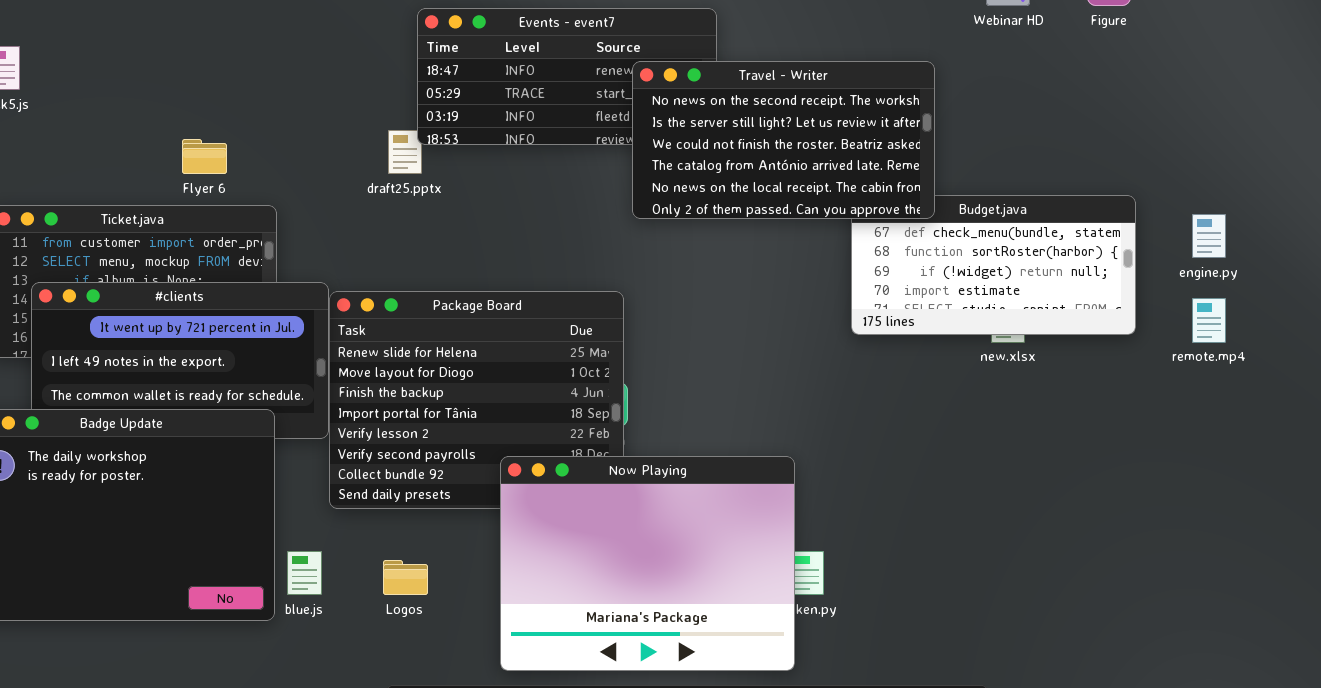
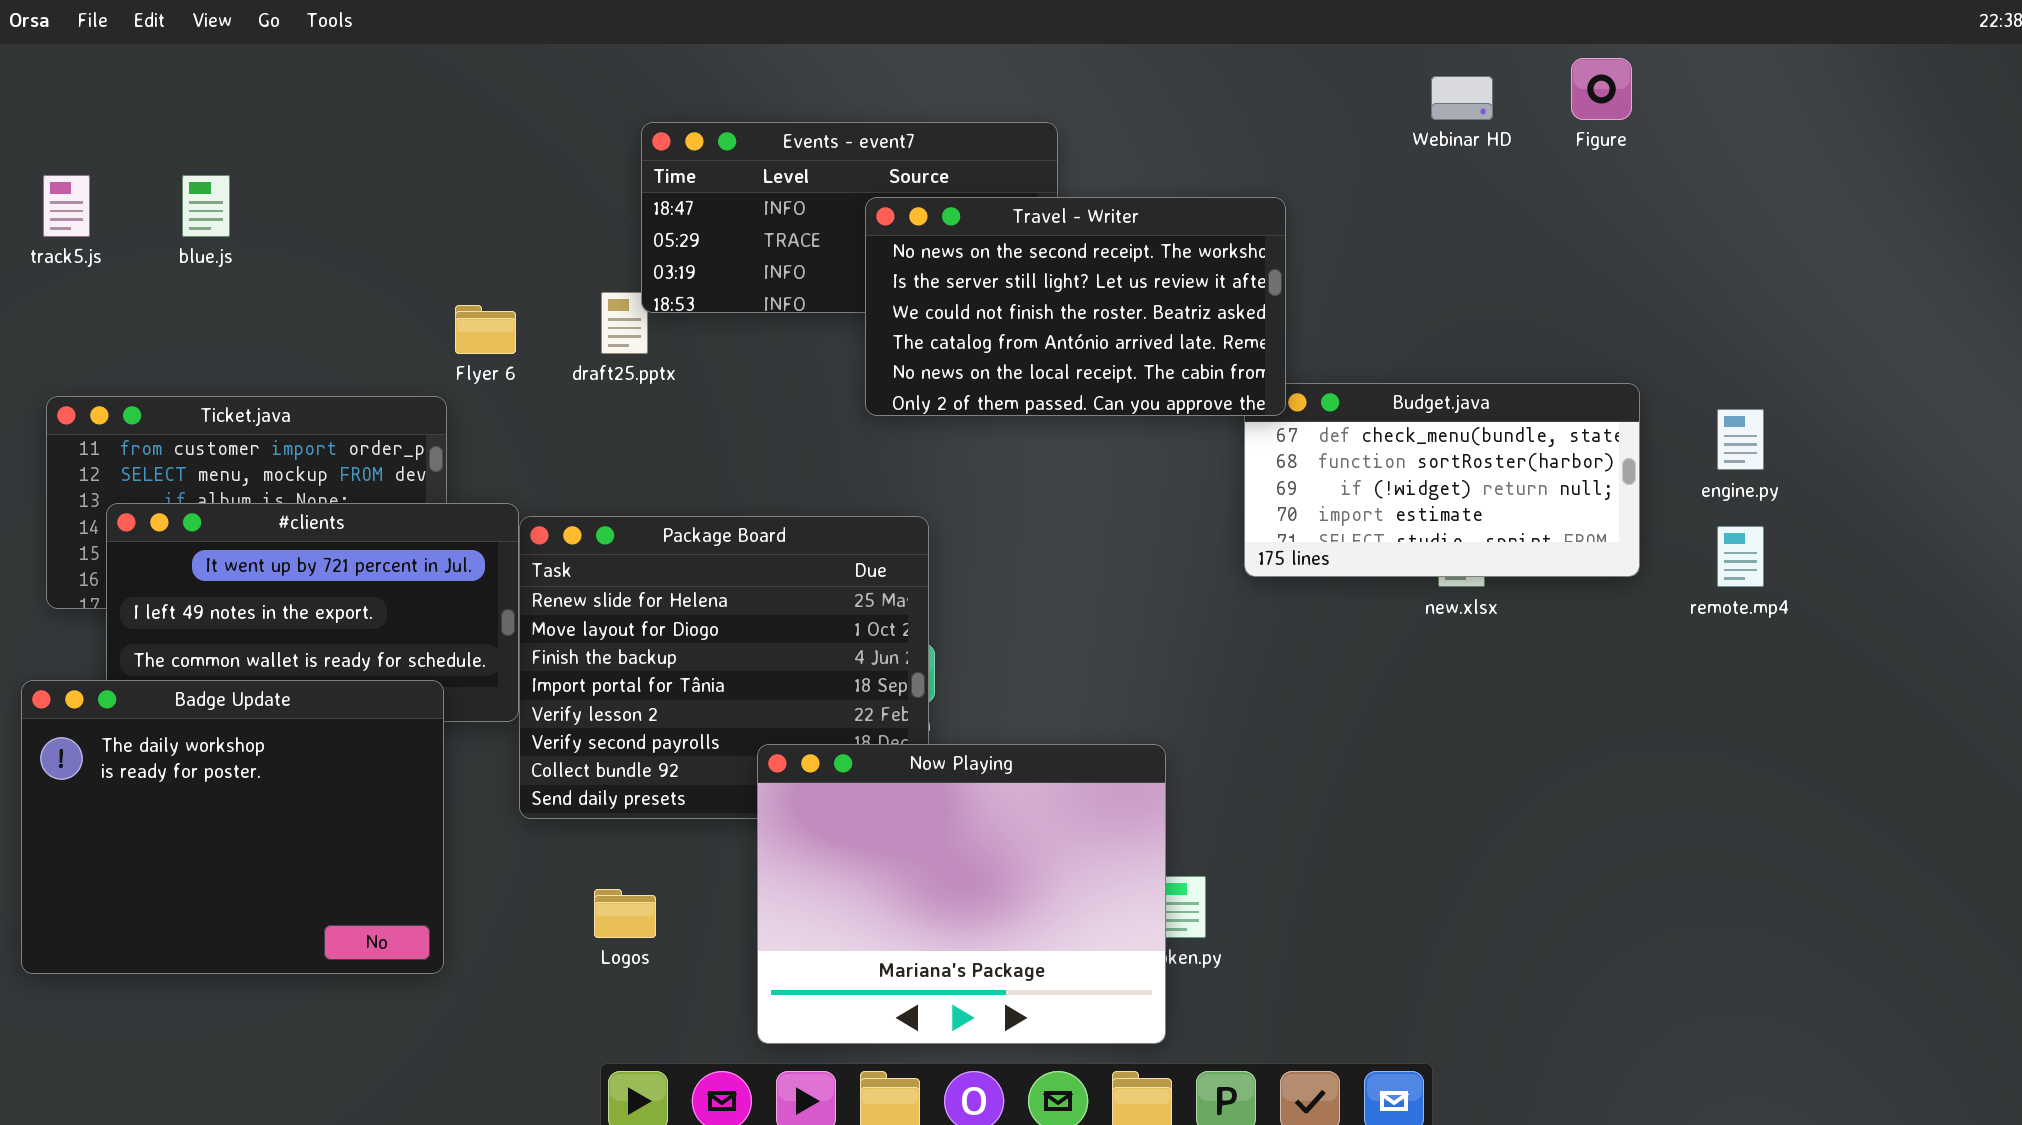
Travel - Writer: [632,61,935,219] -> [865,197,1286,416], moved
Flyer 6: [182,139,227,174] -> [455,305,516,354], moved
blue.js: [287,551,322,595] -> [182,175,230,237], moved

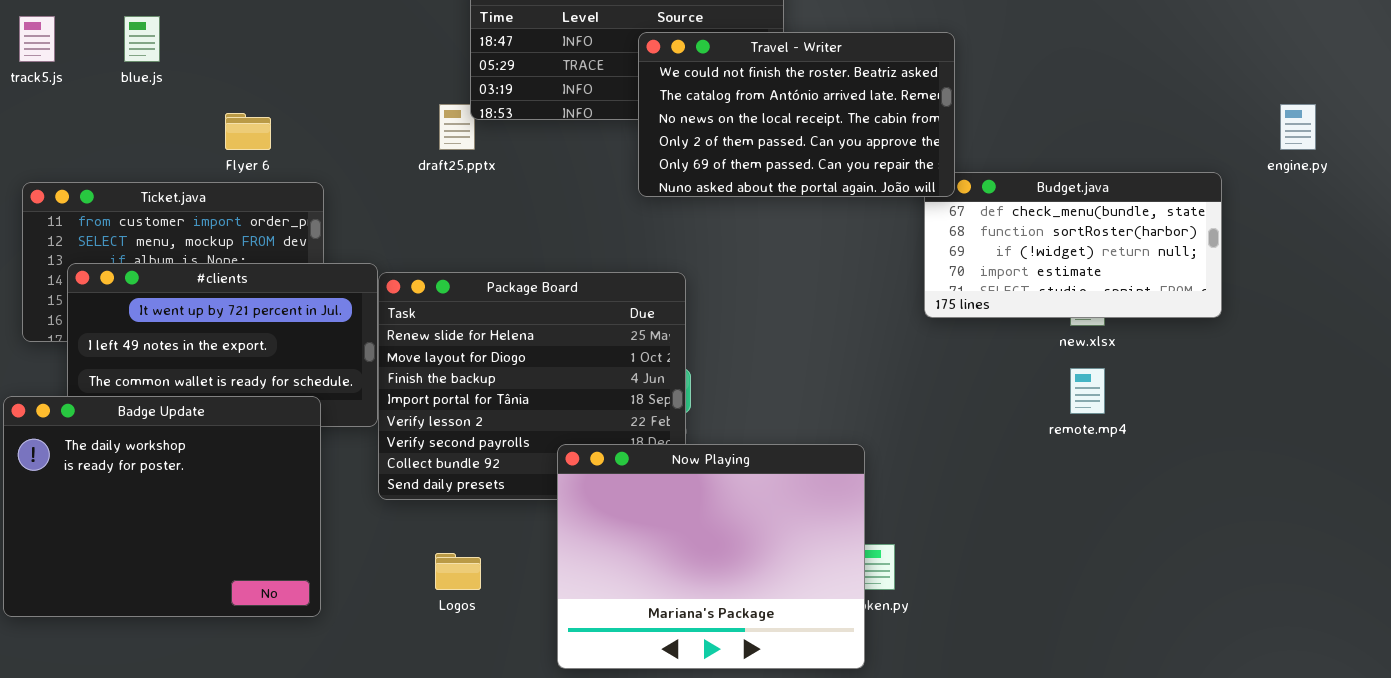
Travel - Writer: [865,197,1286,416] -> [638,32,955,197], scrolled down 2 rows
Flyer 6: [455,305,516,354] -> [225,113,271,150], moved
engine.py: [1717,409,1764,470] -> [1280,104,1316,150], moved
remote.mp4: [1717,526,1764,587] -> [1070,368,1105,414], moved

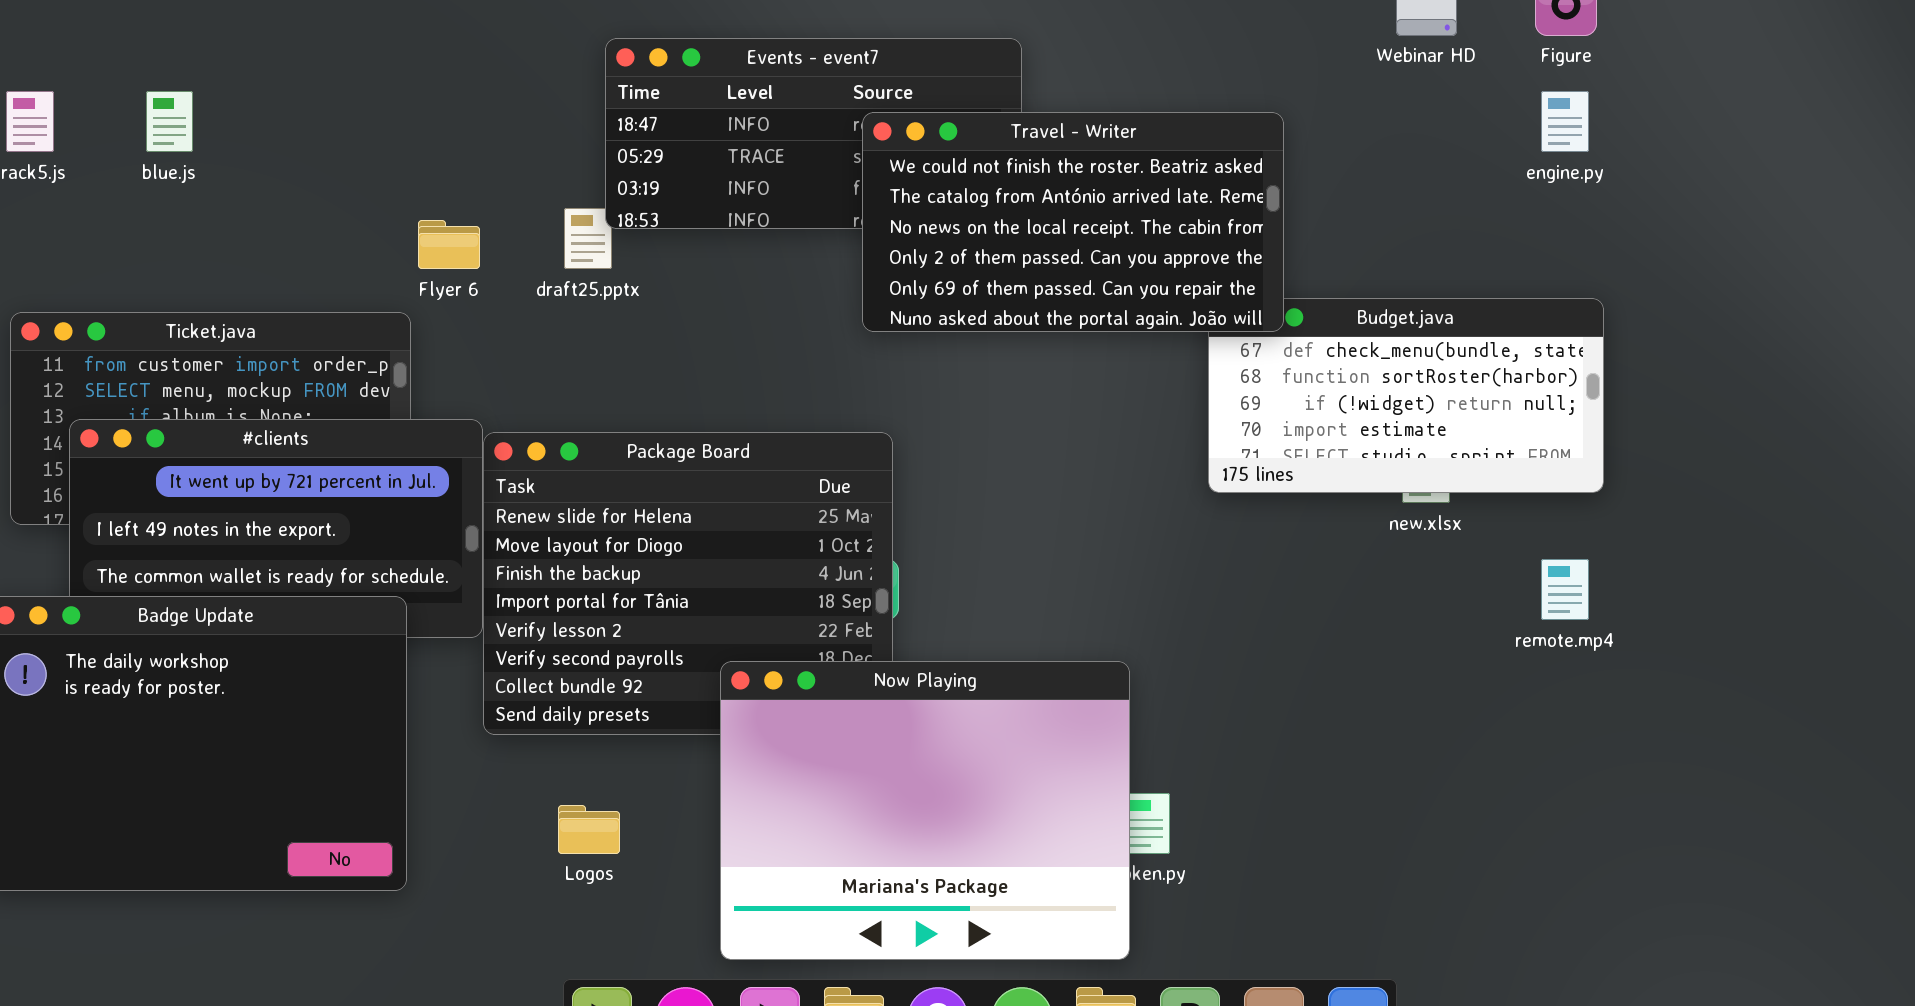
Travel - Writer: [638,32,955,197] -> [862,112,1284,332], moved
engine.py: [1280,104,1316,150] -> [1541,91,1589,152], moved
Flyer 6: [225,113,271,150] -> [418,220,480,269], moved
remote.mp4: [1070,368,1105,414] -> [1541,559,1589,620], moved

